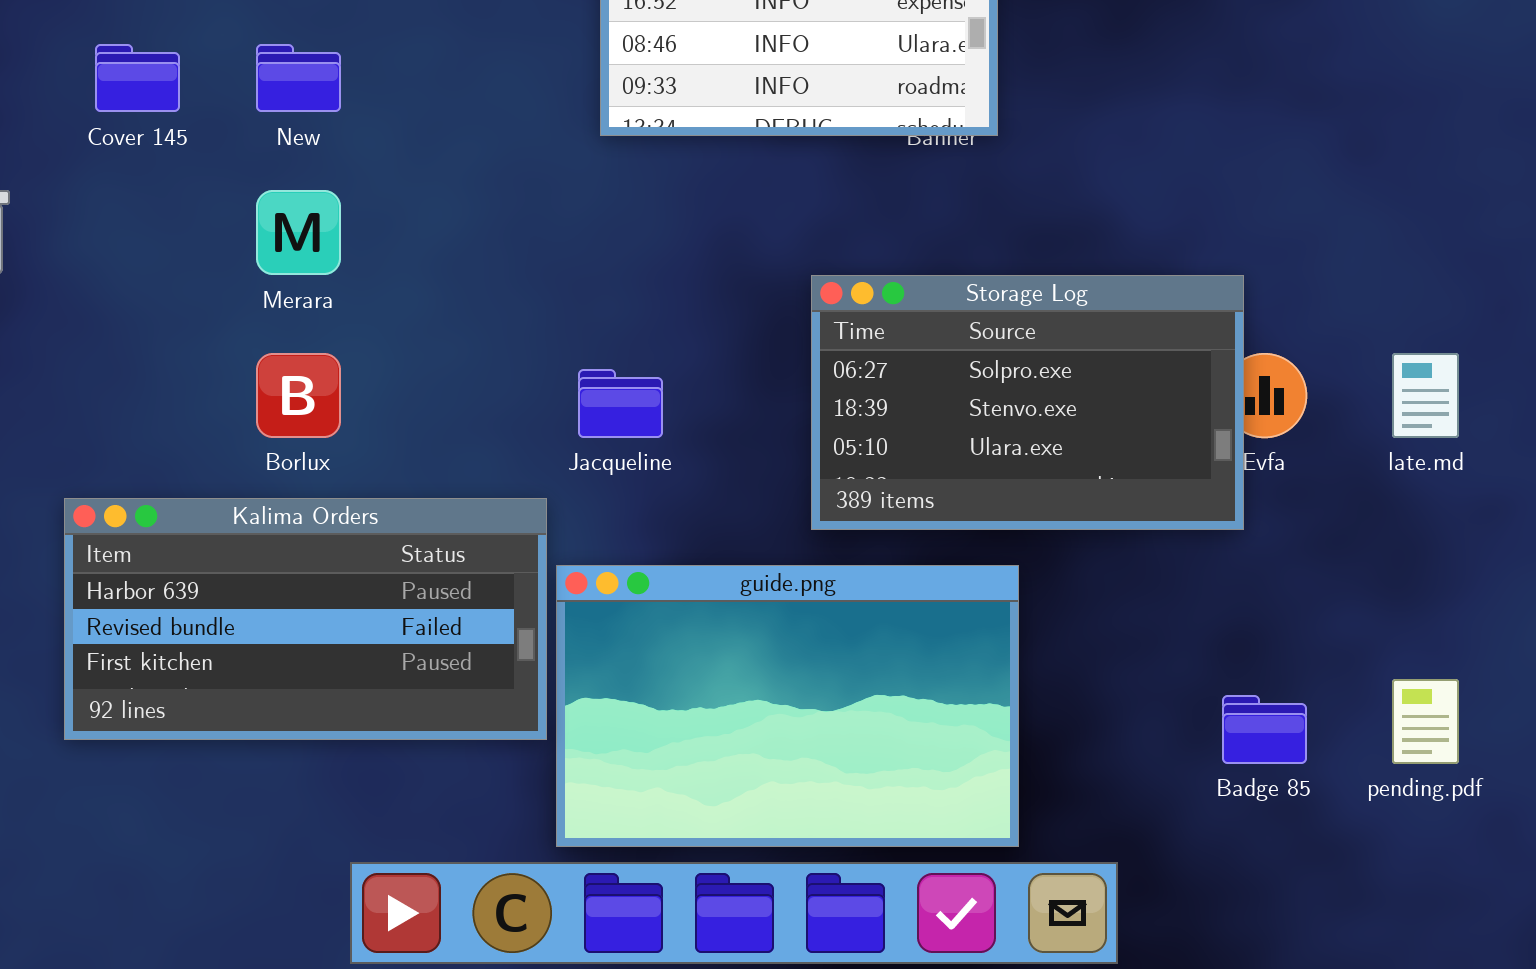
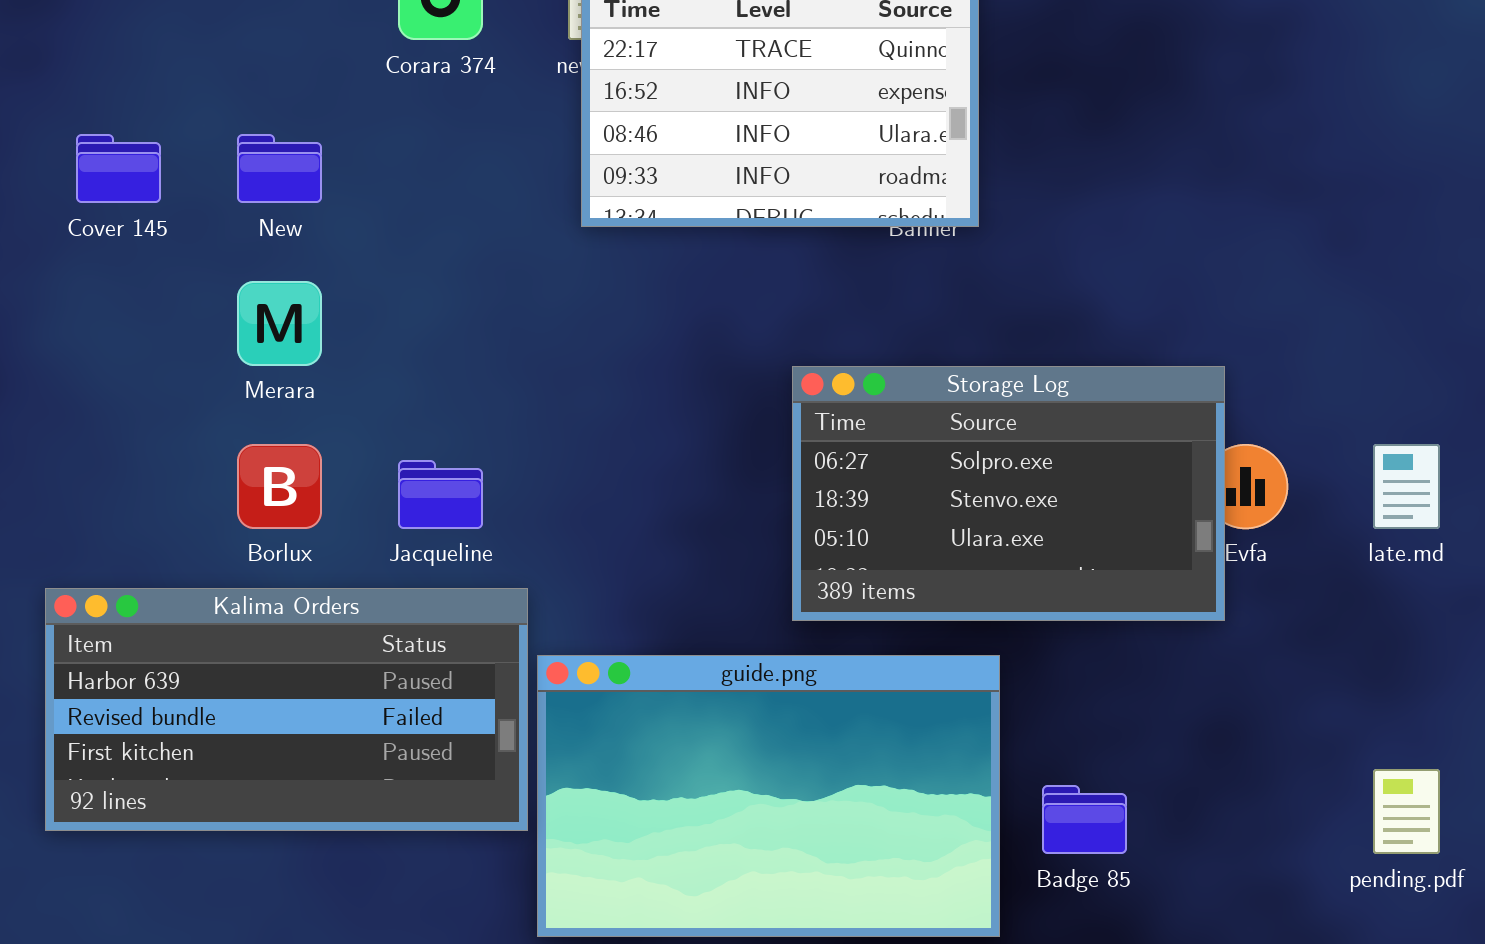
Jacqueline: [578,369,663,438] -> [398,460,483,529], moved
Badge 85: [1222,695,1307,764] -> [1042,785,1127,854], moved

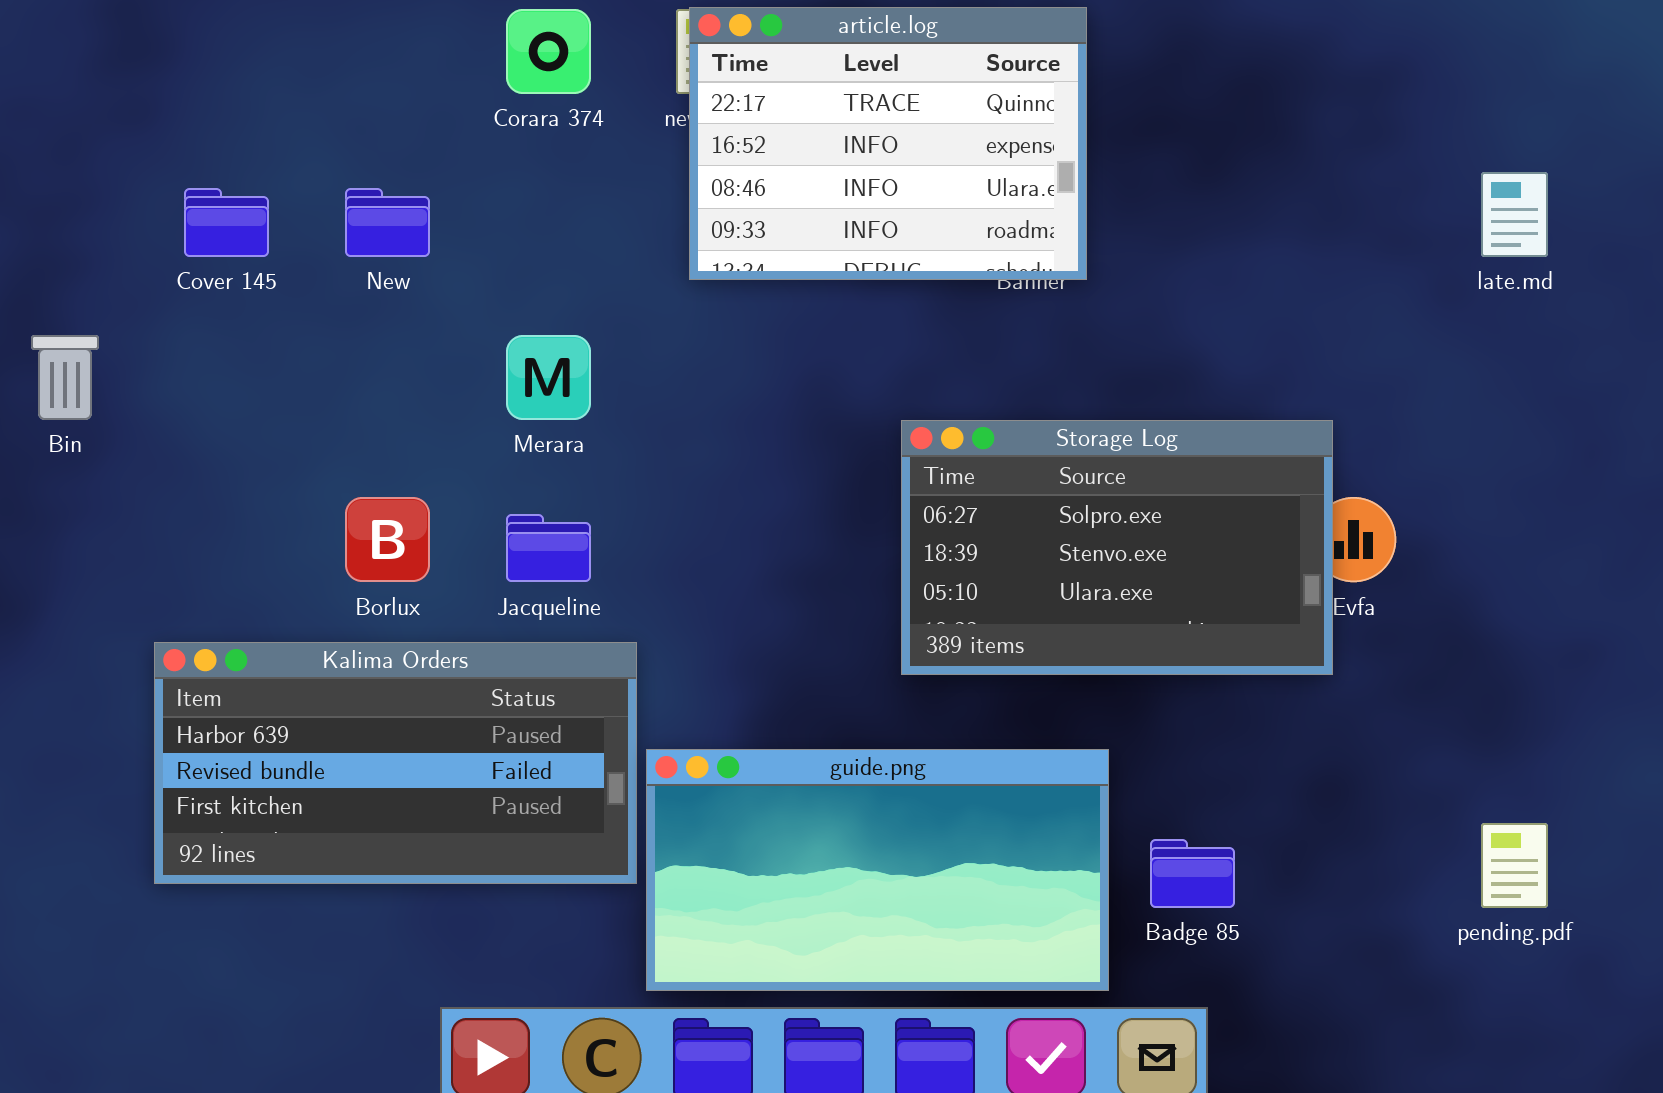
Merara: [237,281,322,366] -> [506,335,591,420], moved
late.md: [1373,444,1440,529] -> [1481,172,1548,257], moved
guide.png: [537,655,1000,937] -> [646,749,1109,991], resized

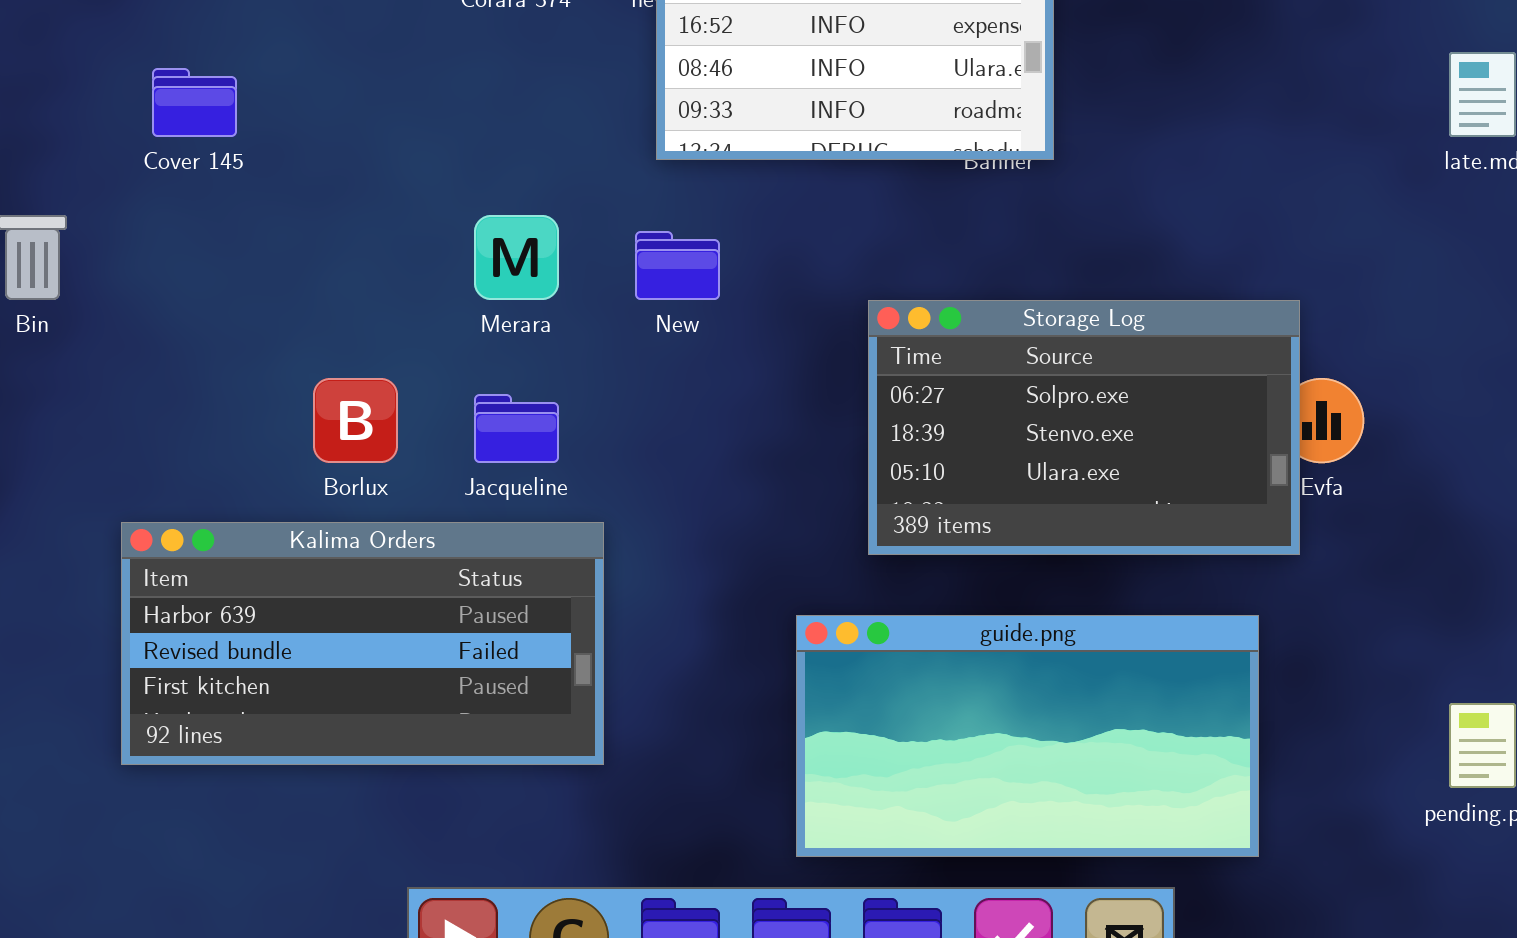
New: [345,188,430,257] -> [635,231,720,300], moved
guide.png: [646,749,1109,991] -> [796,615,1259,857], moved

